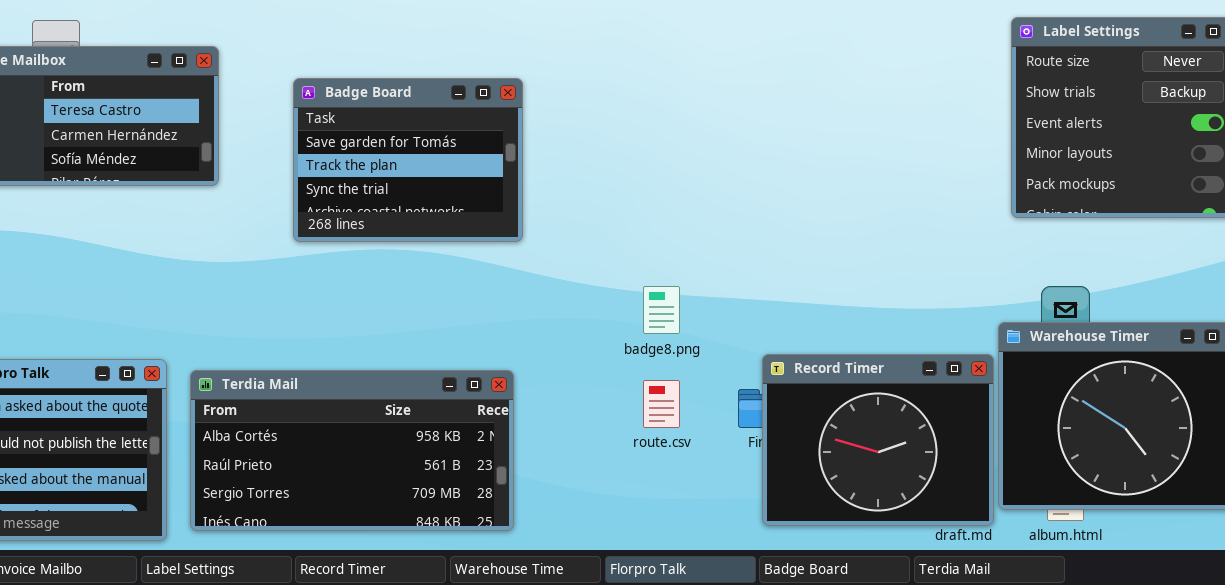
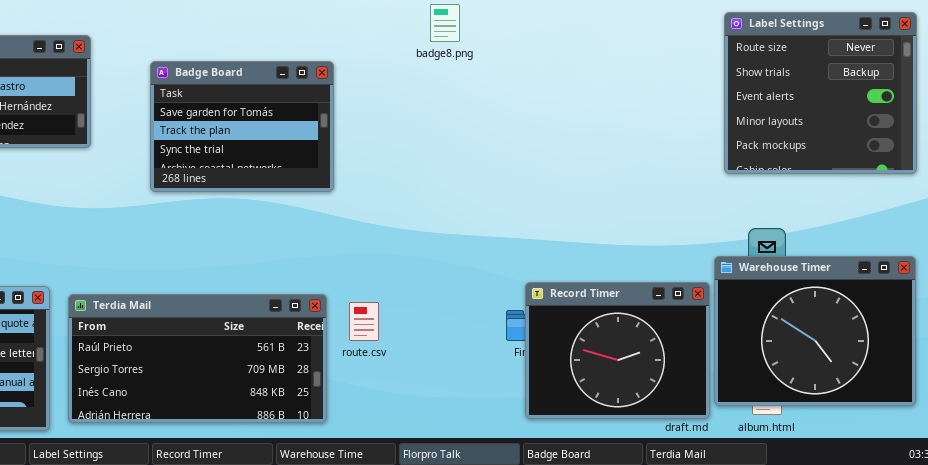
badge8.png: [643,286,680,334] -> [430,4,460,42], moved
Terdia Mail: [190,370,514,531] -> [68,294,327,423], scrolled down 1 row
route.csv: [643,380,680,428] -> [349,302,379,341], moved

